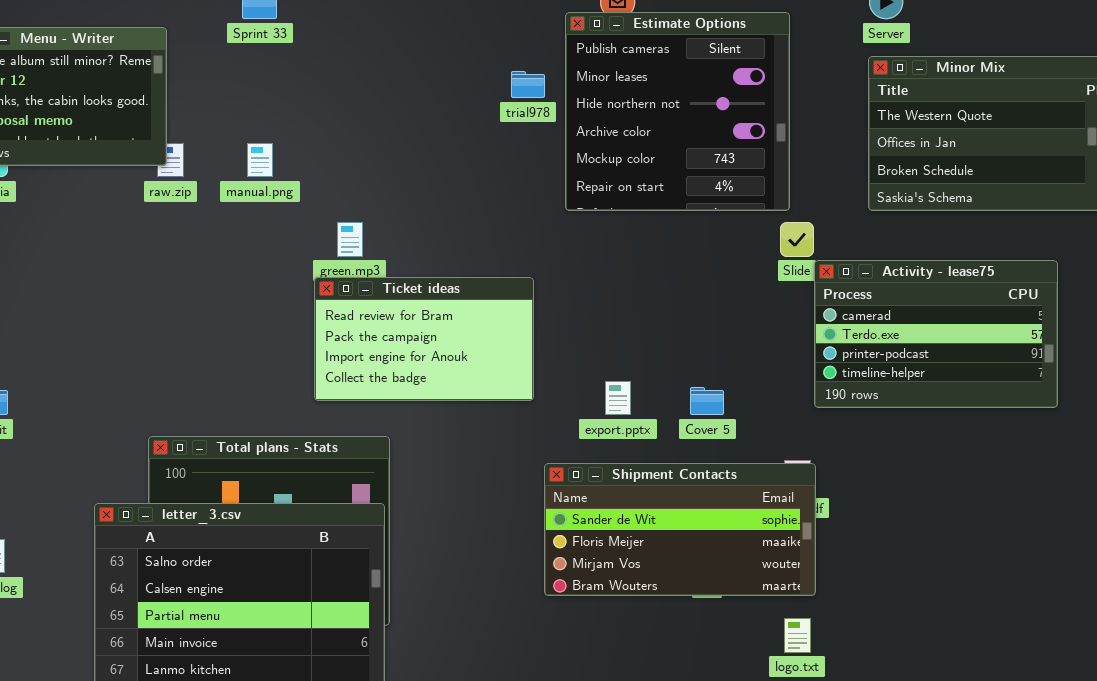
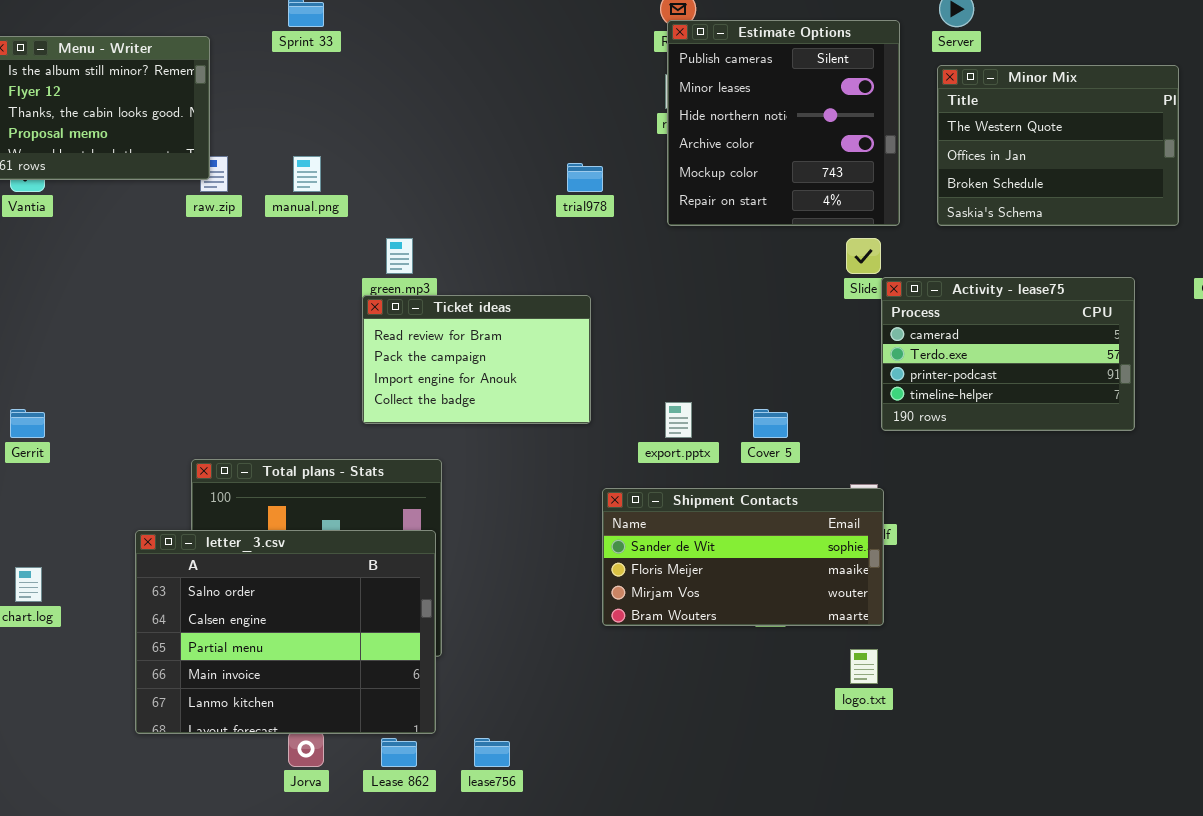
Estimate Options: [565,12,790,211] -> [667,20,900,226], moved
trial978: [511,71,545,98] -> [567,163,603,192], moved

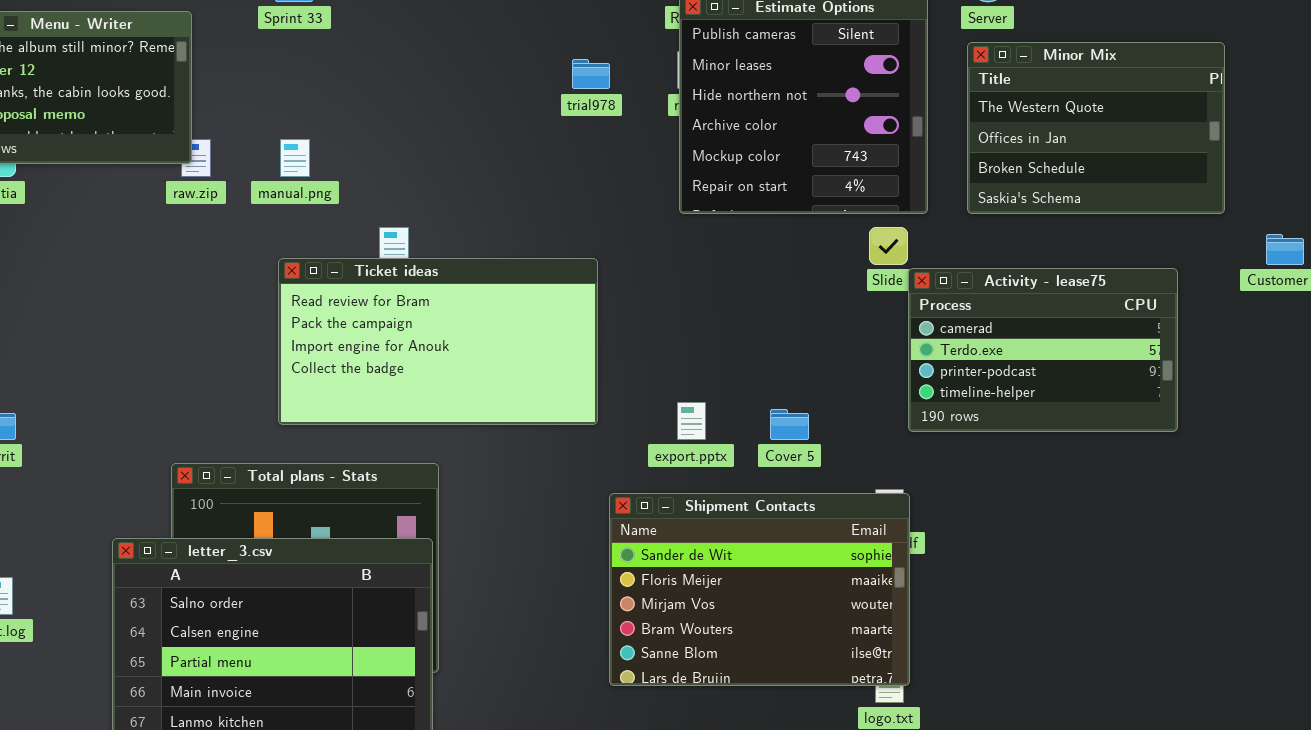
trial978: [567,163,603,192] -> [572,59,610,89], moved
Ticket ideas: [362,295,591,424] -> [278,258,598,425], resized
Shipment Contacts: [602,488,884,626] -> [609,493,910,686], resized

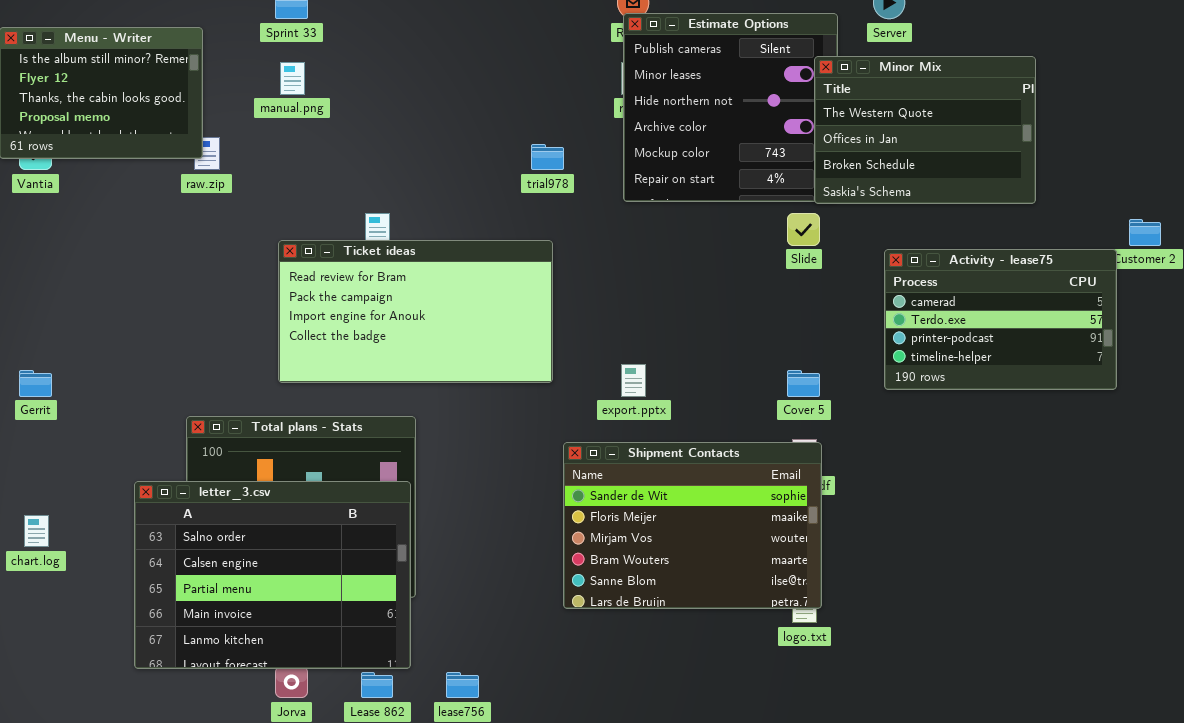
Minor Mix: [967,42,1225,214] -> [814,56,1036,204], moved
trial978: [572,59,610,89] -> [531,144,564,170], moved
manual.png: [280,139,310,177] -> [280,62,305,95], moved
Activity - lease75: [908,268,1178,432] -> [884,249,1117,390], moved
Cover 5: [770,409,809,440] -> [787,370,820,397], moved

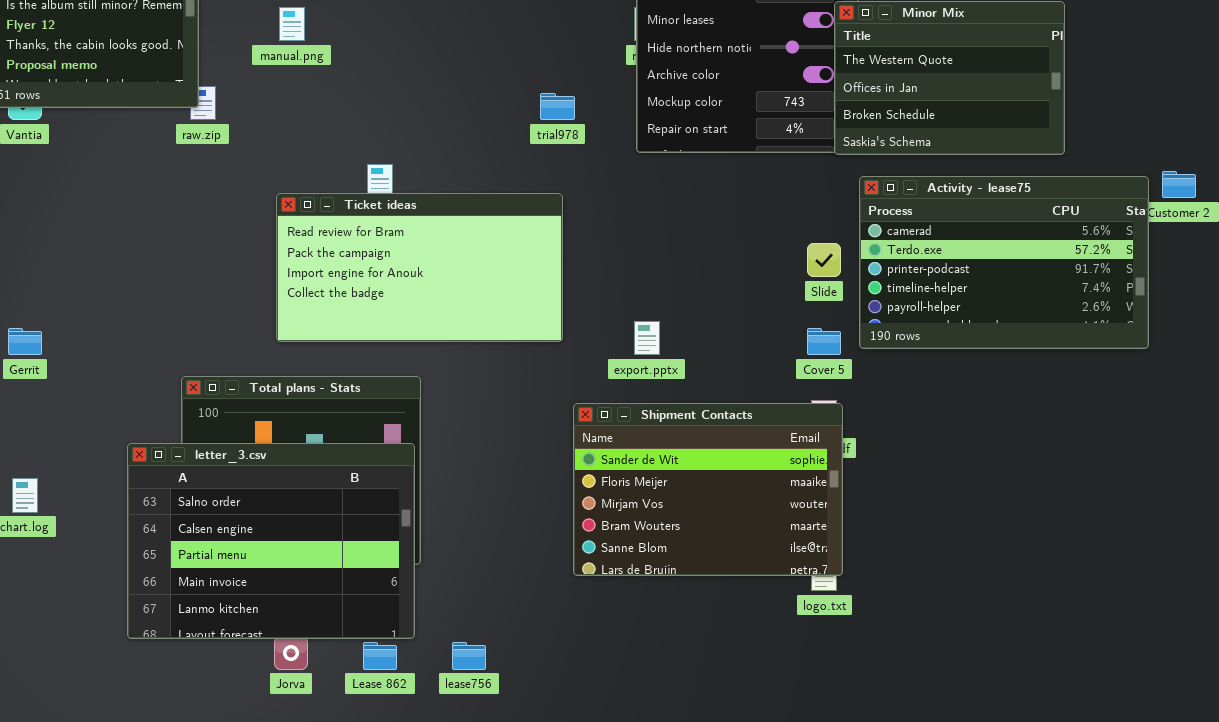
Slide: [787,213,820,246] -> [807,243,841,277], moved
Activity - lease75: [884,249,1117,390] -> [859,176,1149,349], resized

